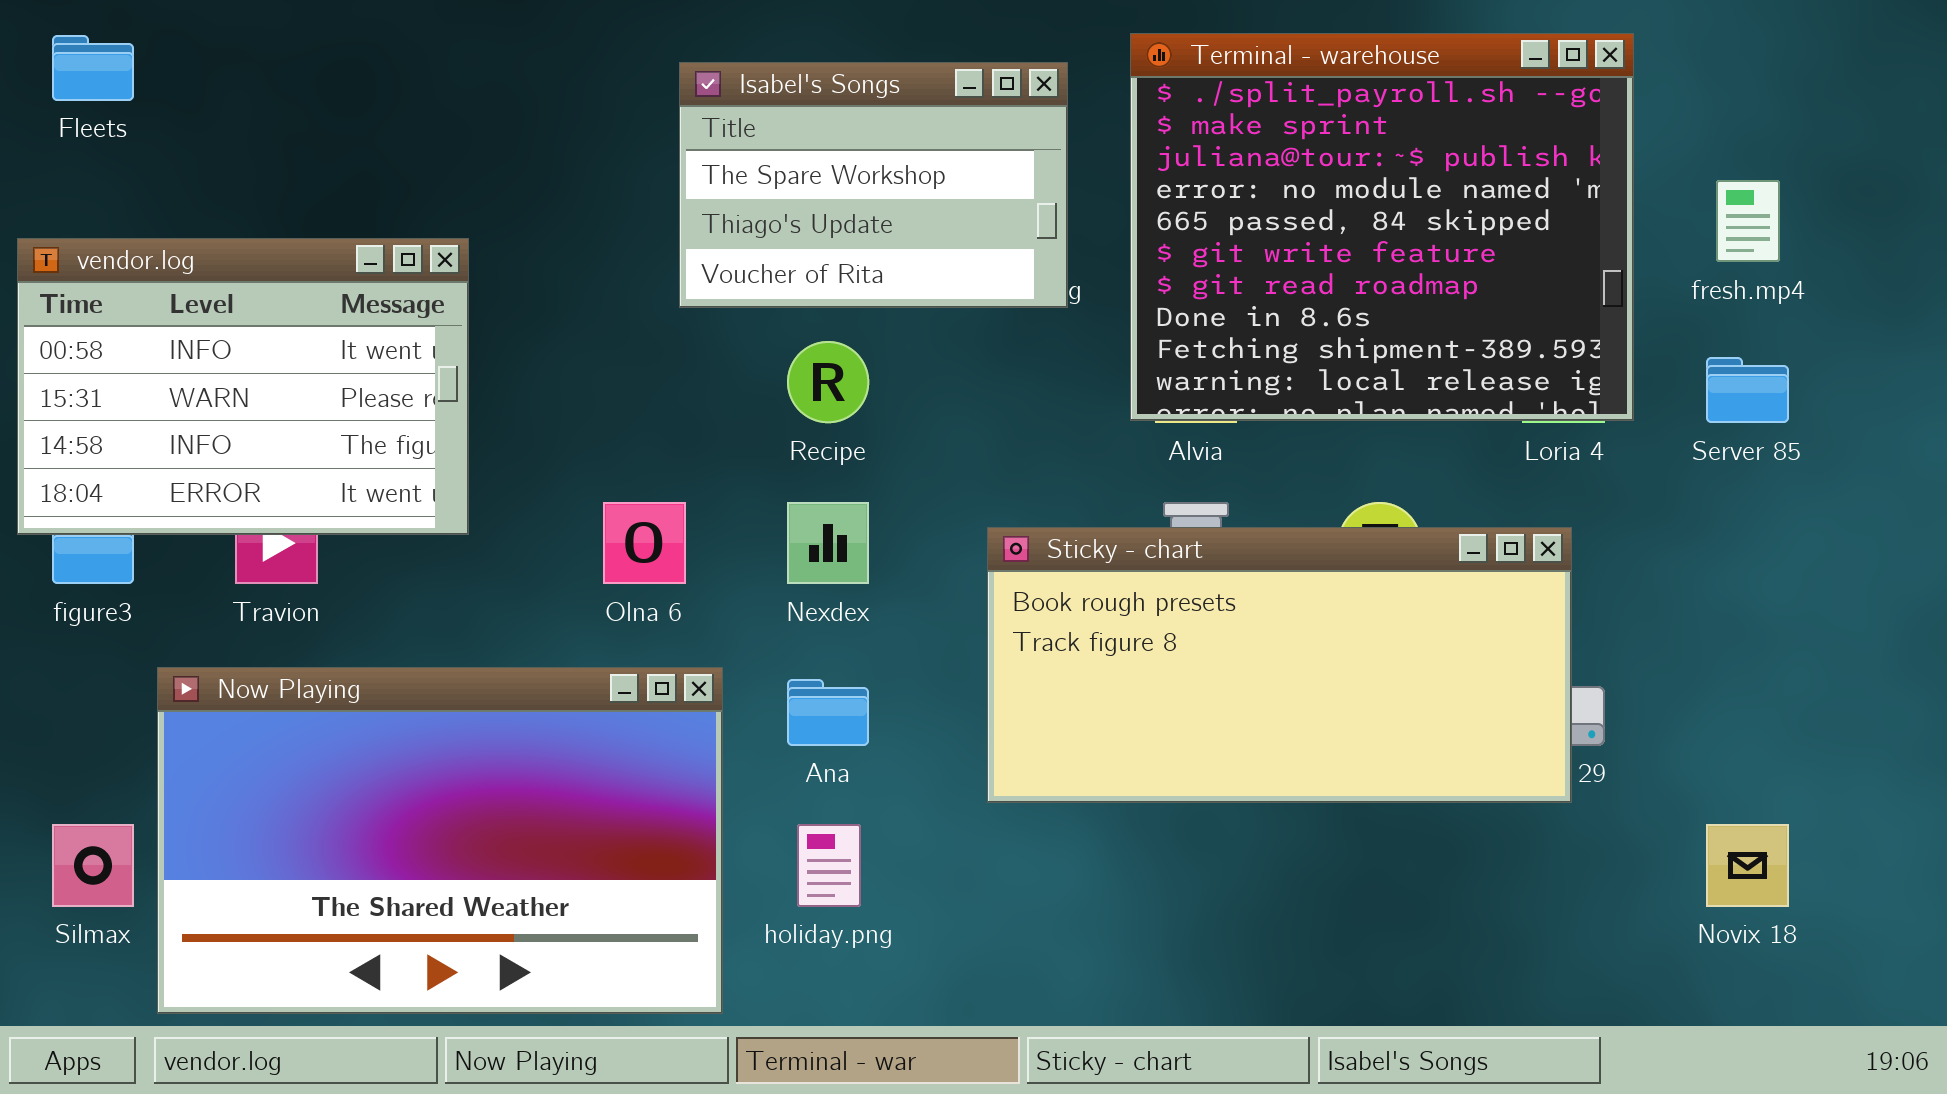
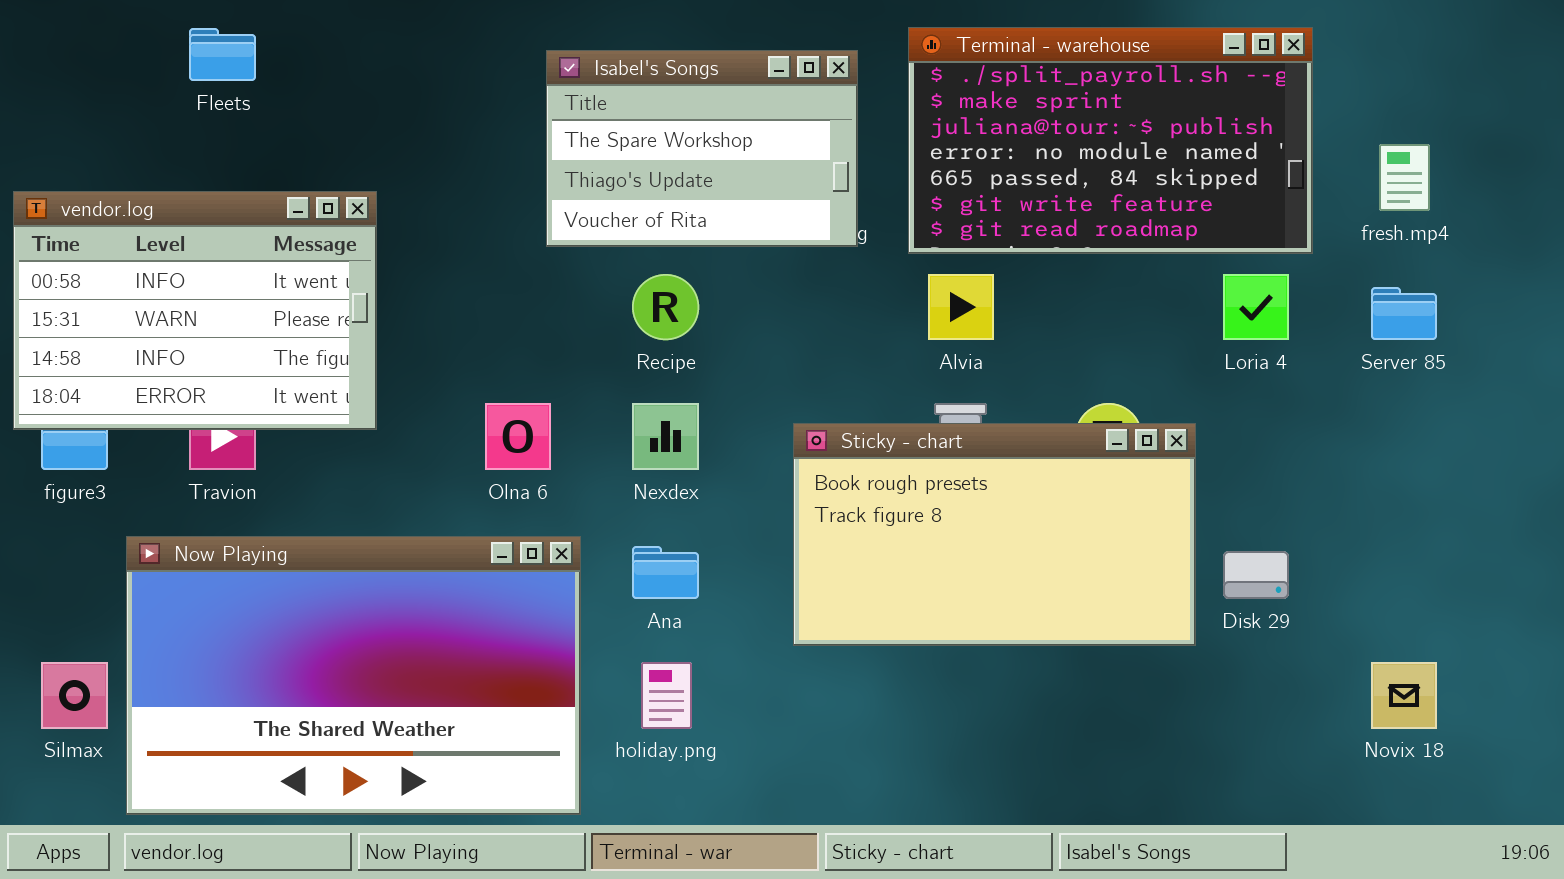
Terminal - warehouse: [1130,33,1634,421] -> [908,27,1313,254], resized
Fleets: [52,35,134,101] -> [189,28,256,81], moved
Sticky - chart: [987,527,1572,803] -> [793,423,1196,646], resized

